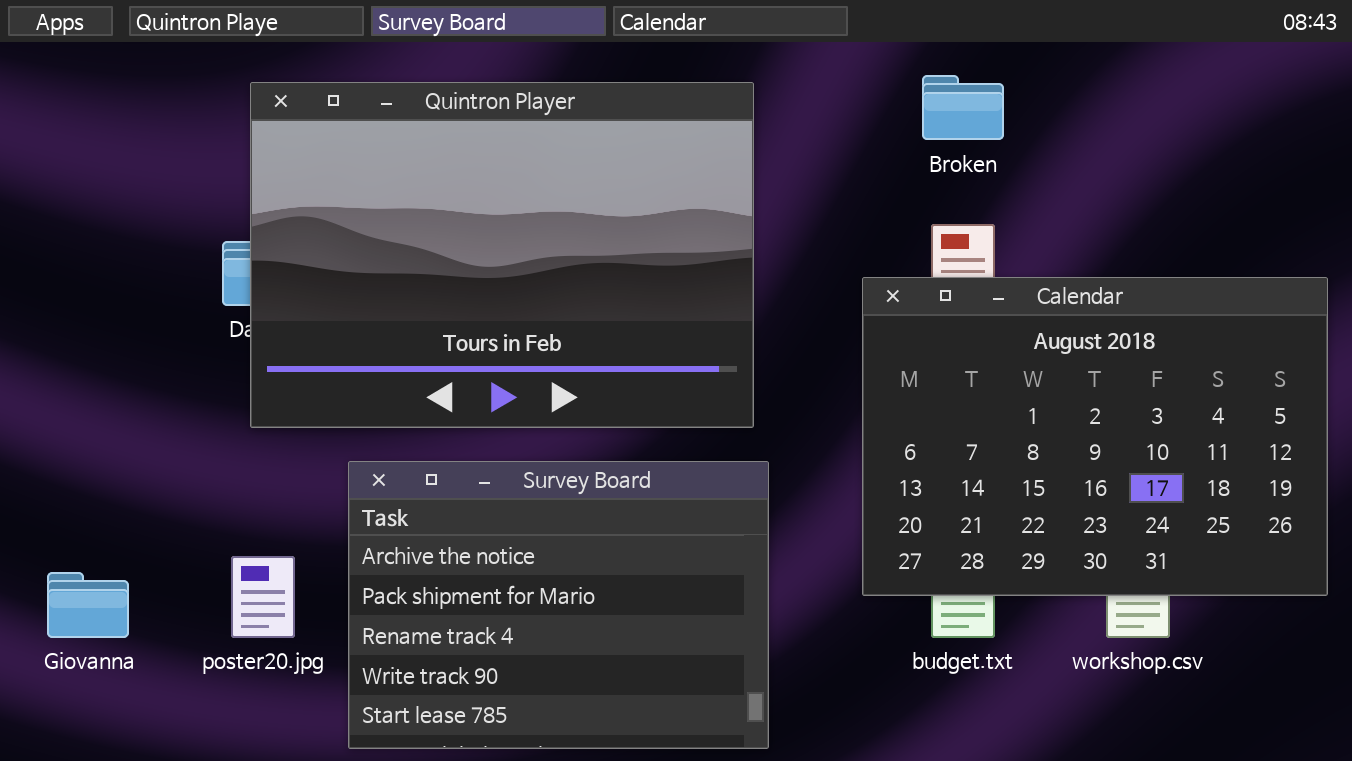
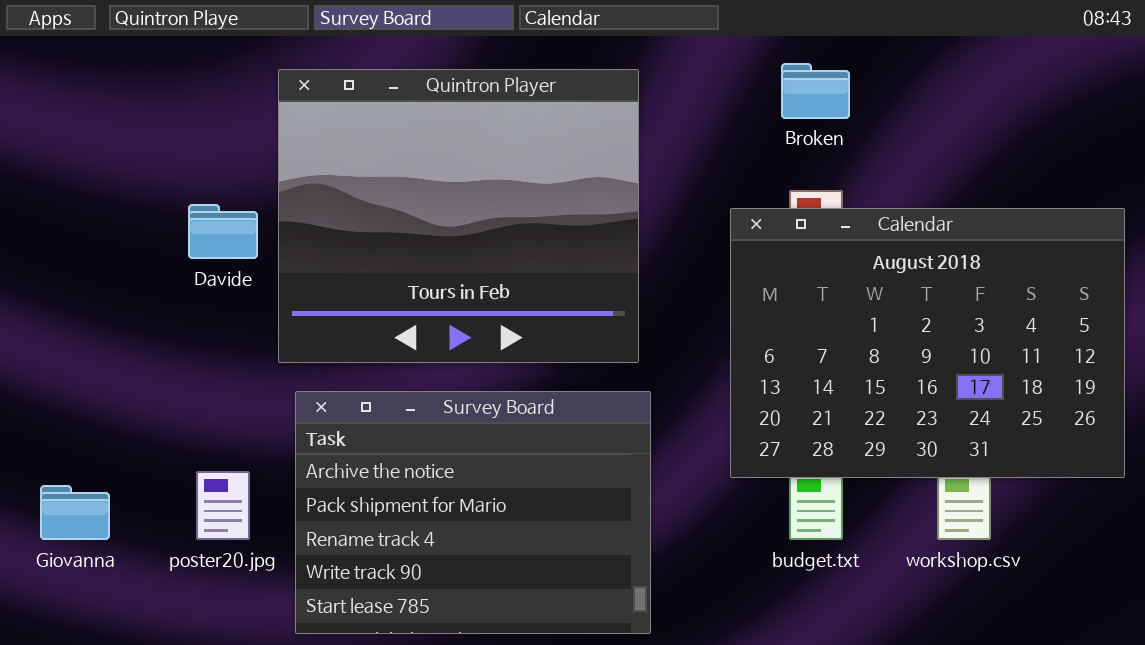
Quintron Player: [250,82,754,428] -> [278,69,639,363], resized
Calendar: [862,277,1328,596] -> [730,208,1125,478], moved

